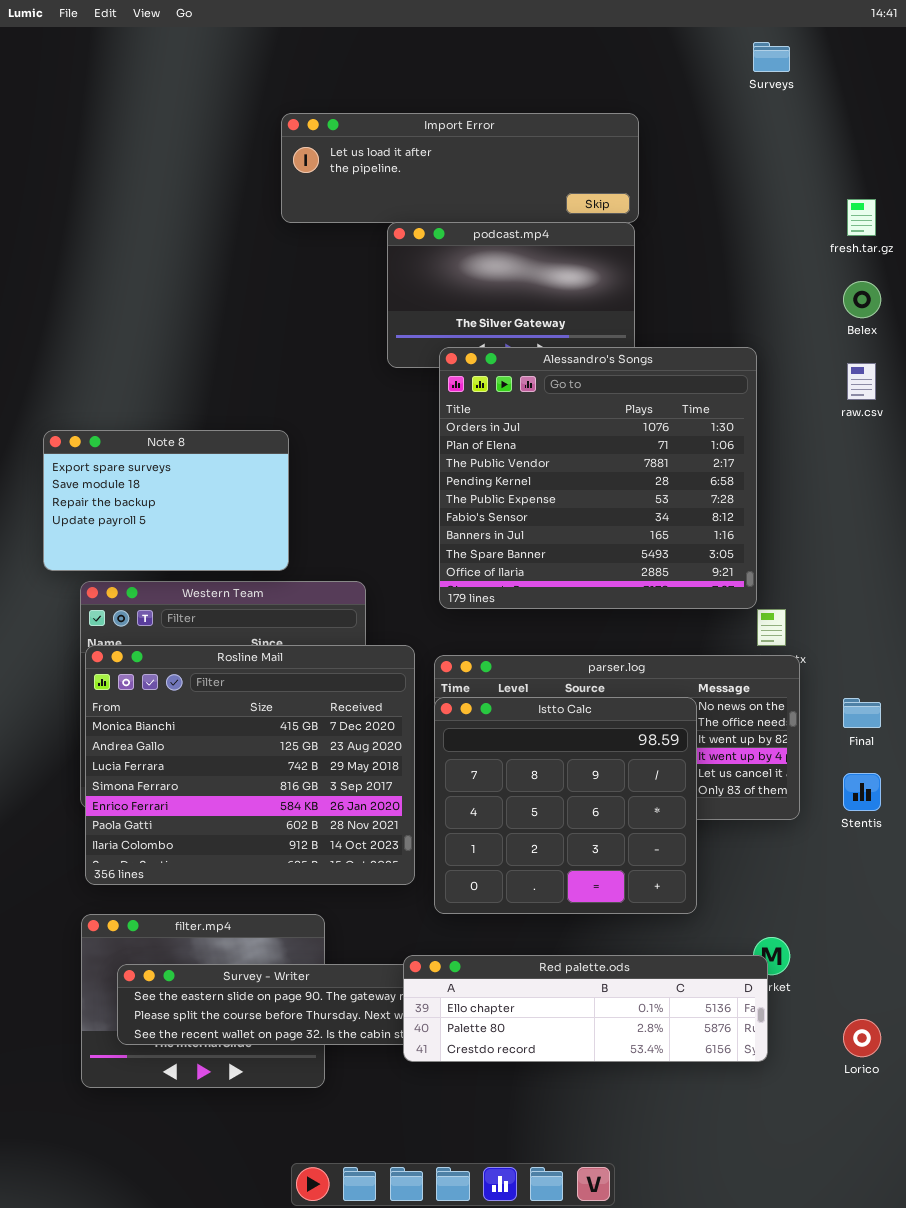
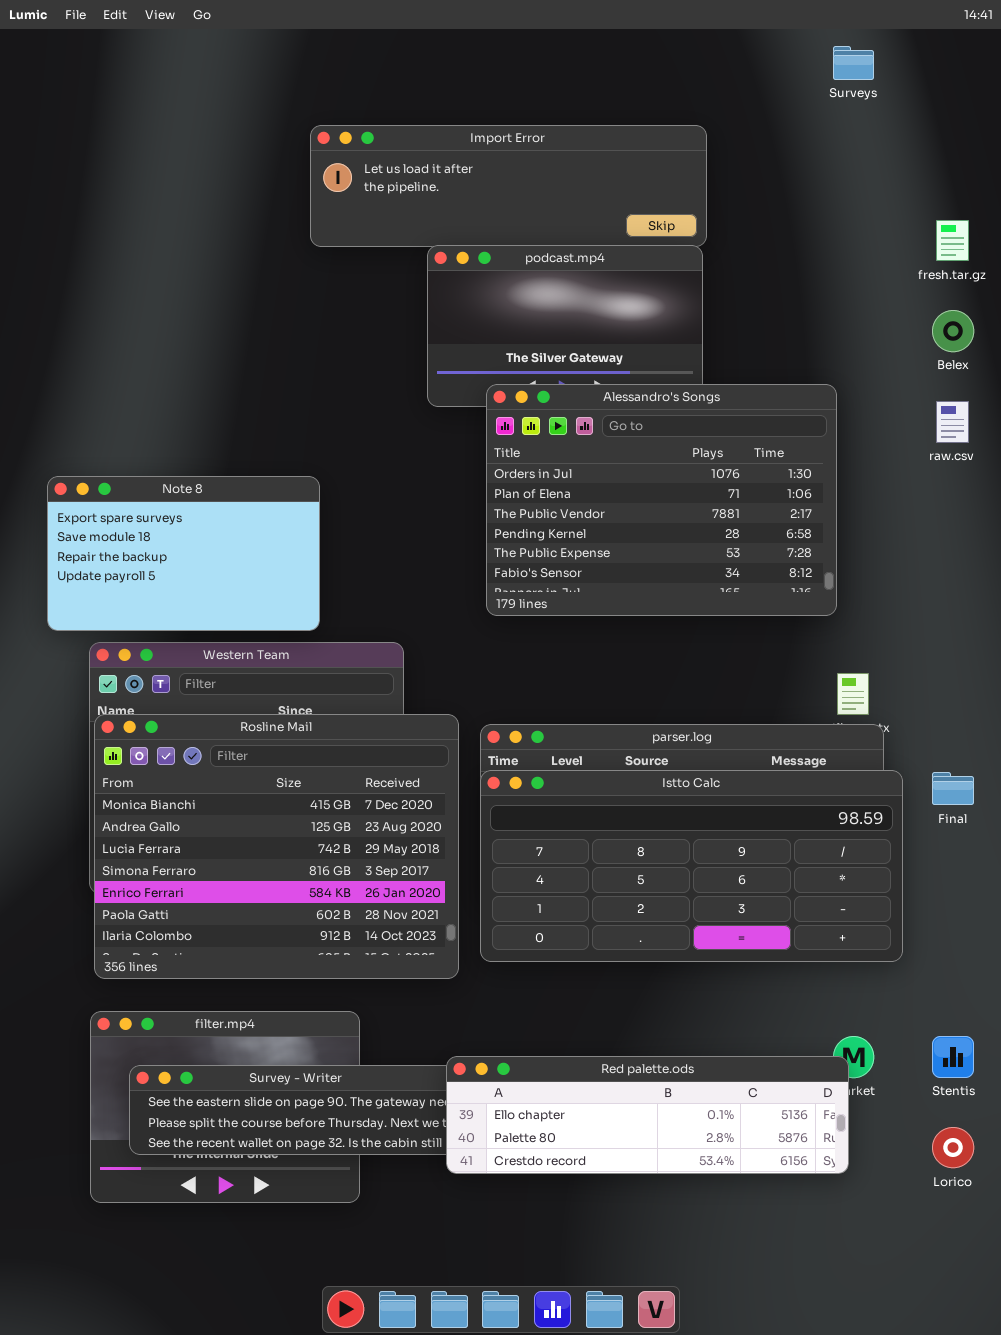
Alessandro's Songs: [439,347,757,609] -> [486,384,837,616], resized
Istto Calc: [434,697,697,914] -> [480,770,903,962], resized
Stentis: [843,773,881,811] -> [932,1036,974,1078], moved

